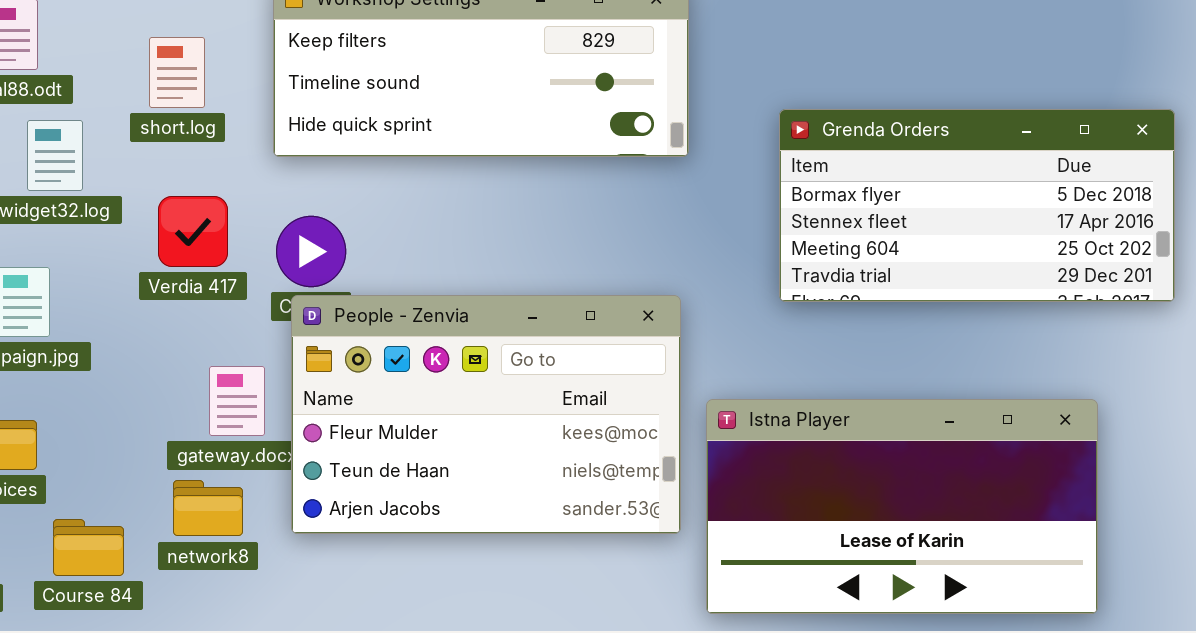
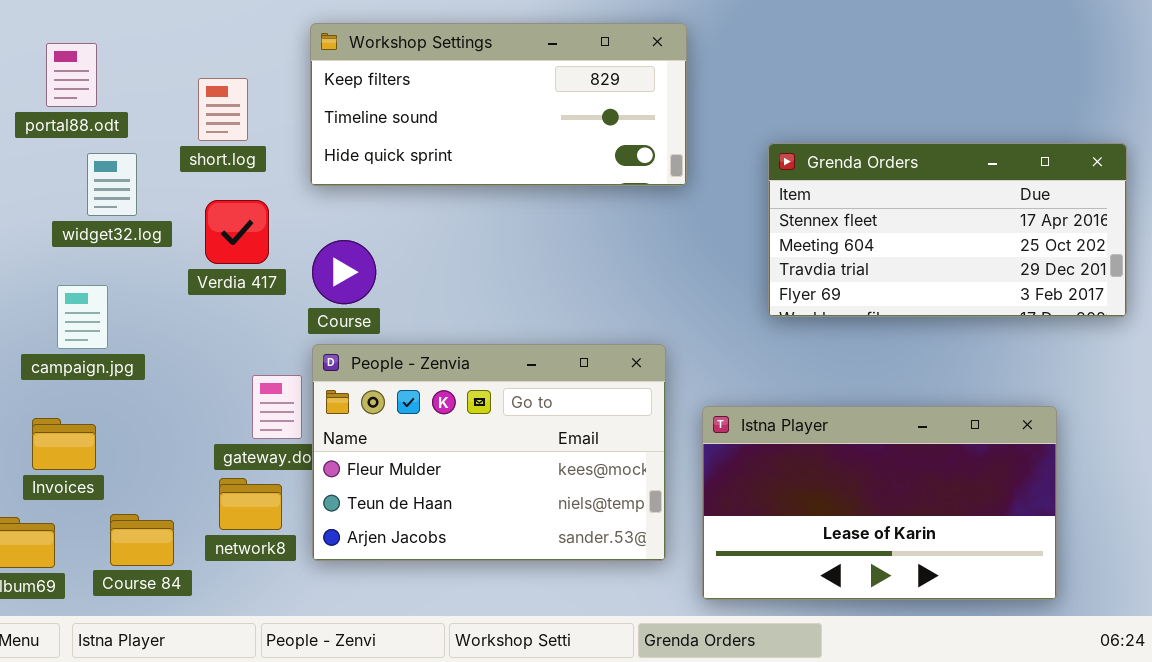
Grenda Orders: [779,109,1175,302] -> [768,143,1127,317], scrolled down 1 row
Verdia 417: [158,196,228,267] -> [205,200,269,264], moved
People - Zenvia: [291,295,681,534] -> [312,344,666,561], moved

